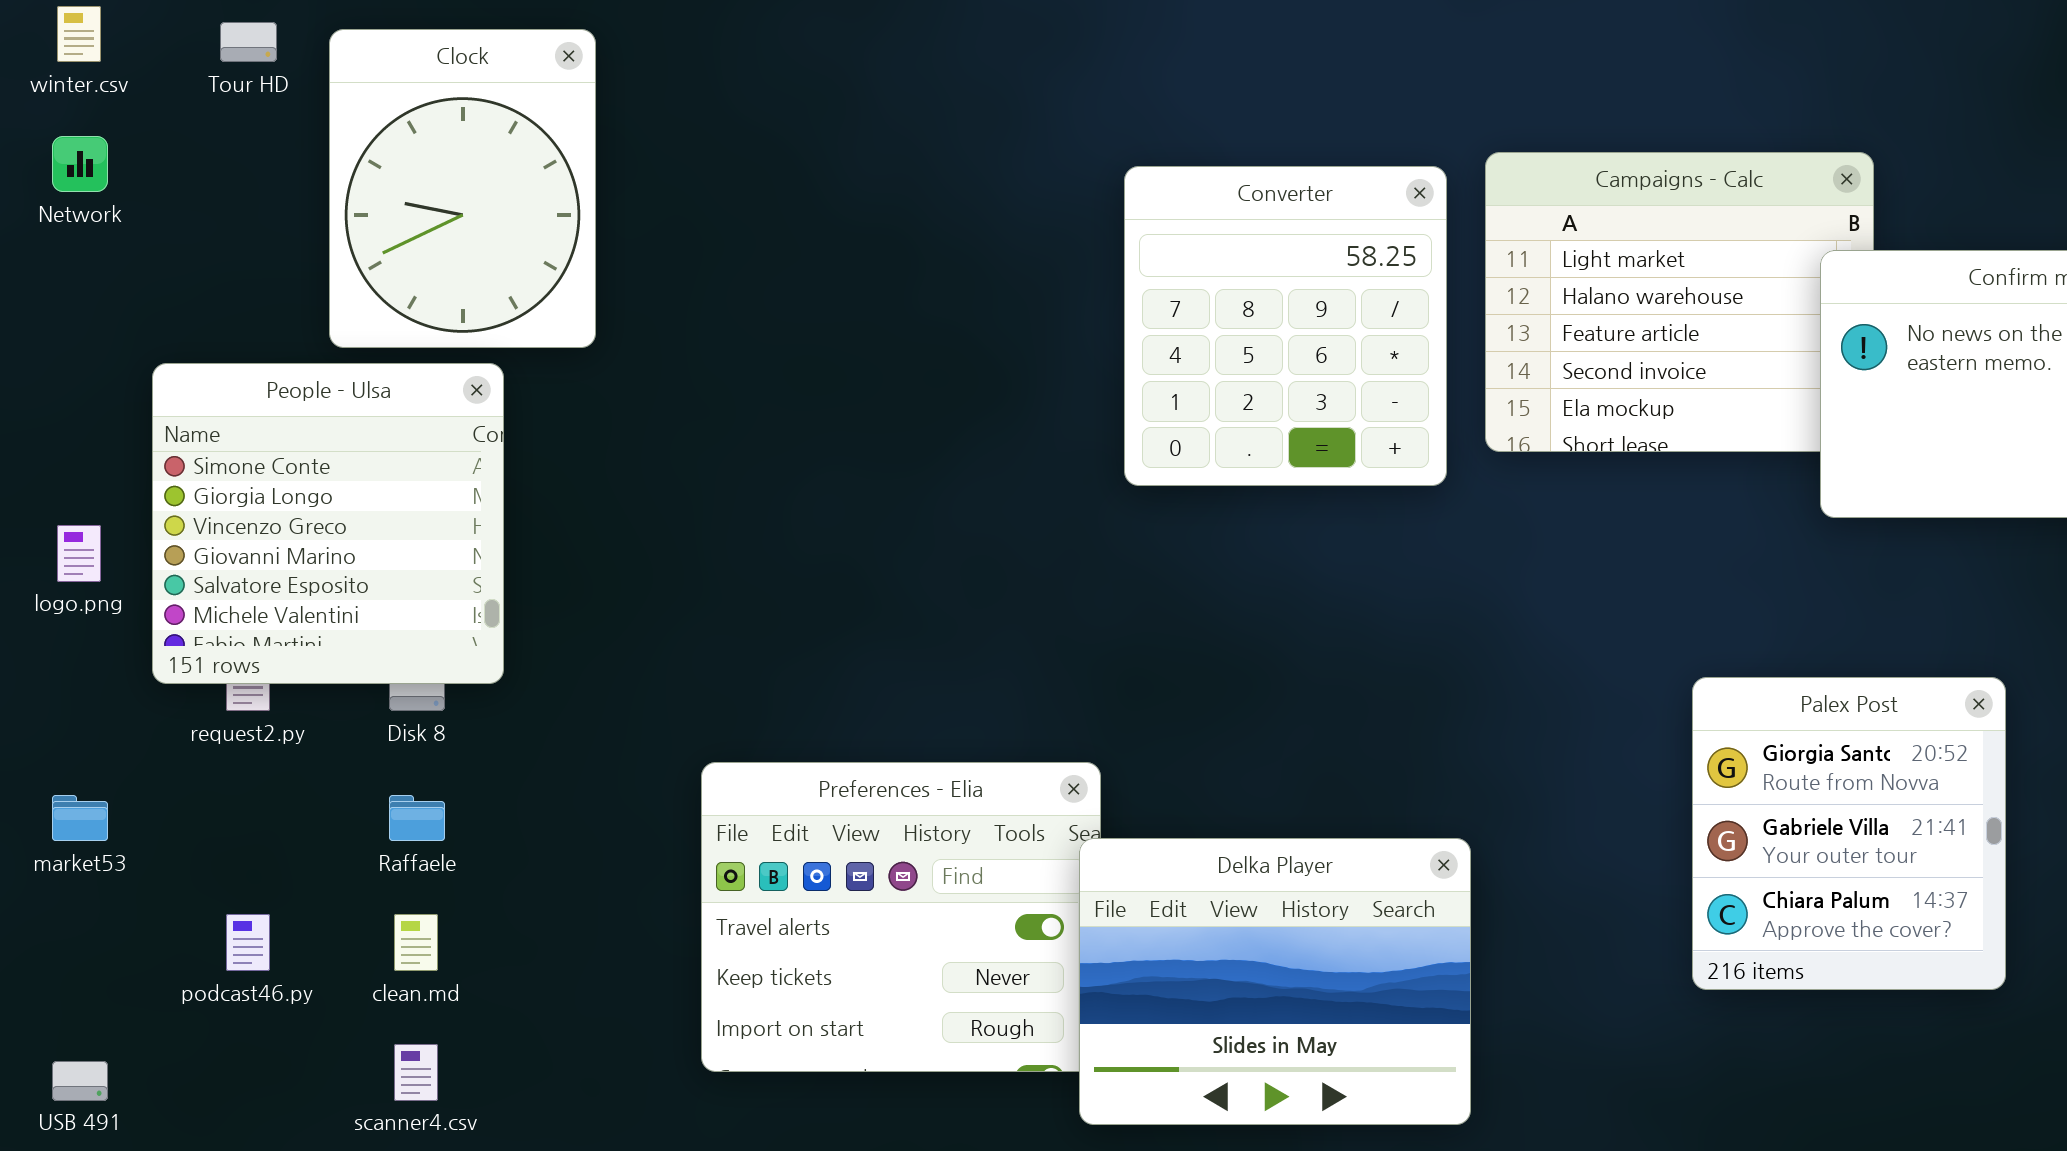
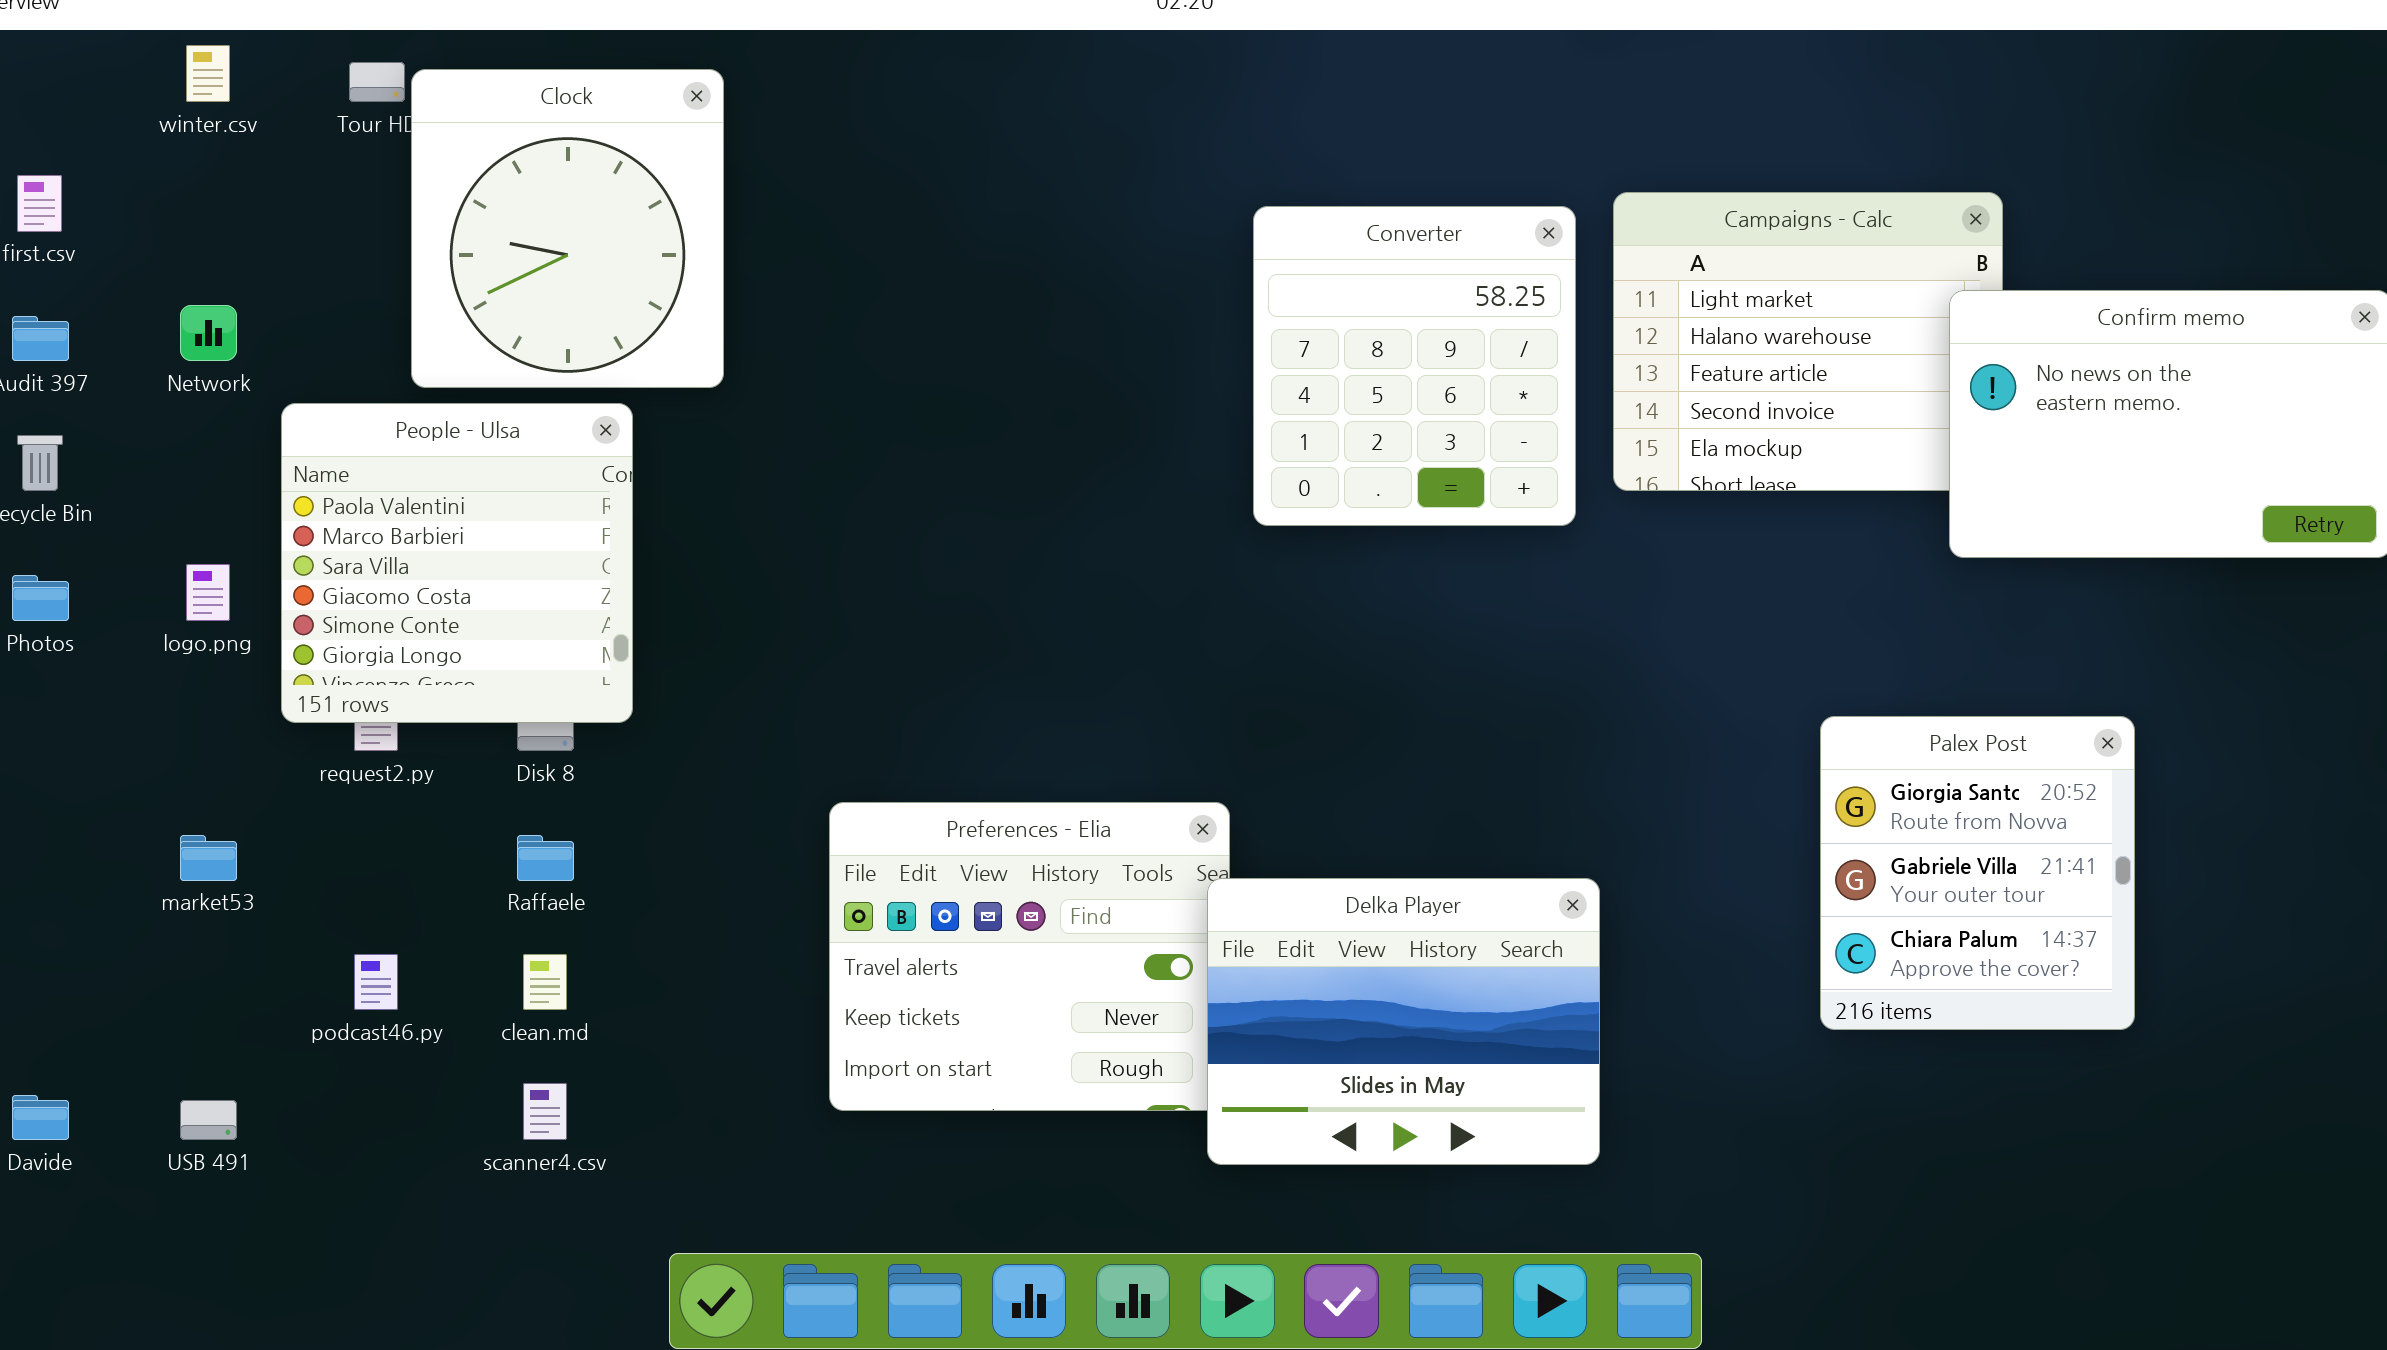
Clock: [329,29,596,348] -> [411,69,724,388], resized
Network: [52,136,108,192] -> [180,305,237,361], moved
People - Ulsa: [152,363,504,684] -> [281,403,633,723], scrolled up 4 rows

